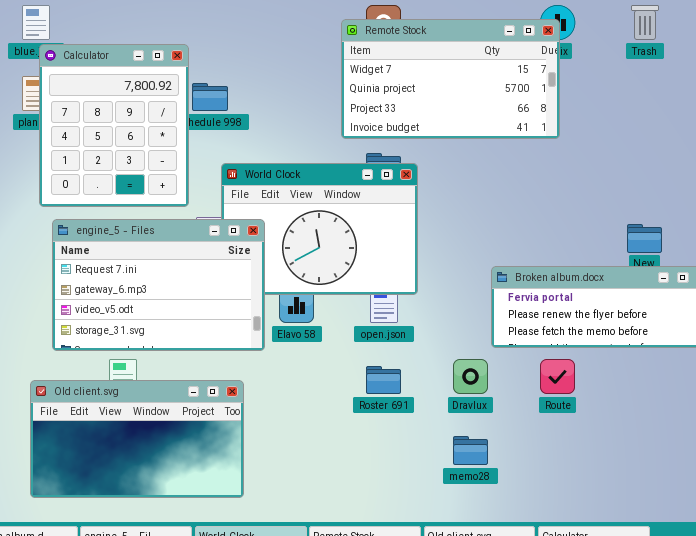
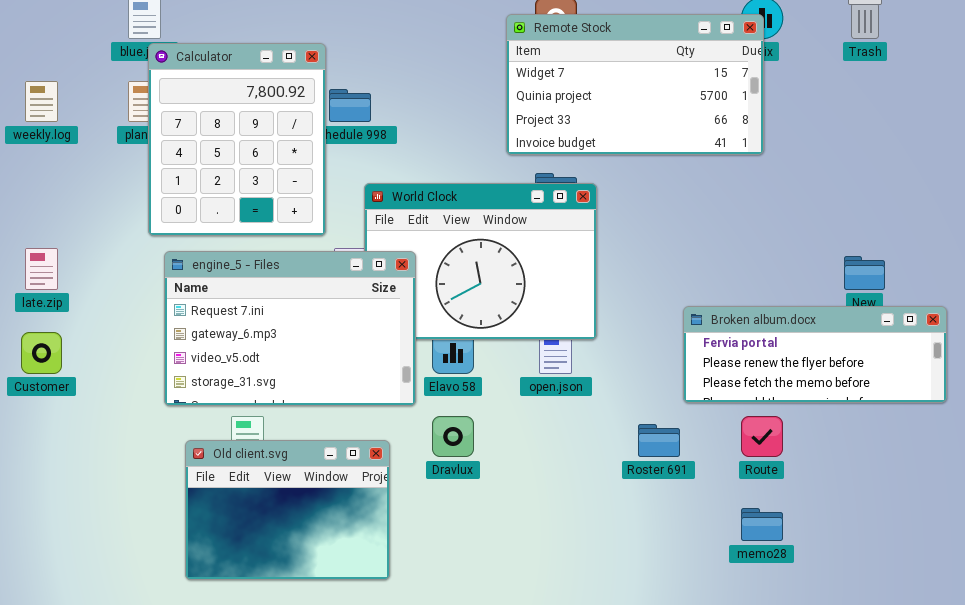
Dravlux: [453,359,488,394] -> [432,416,474,457], moved
Roster 691: [366,366,401,394] -> [638,424,680,457], moved
Old client.svg: [30,380,244,498] -> [185,440,390,580], resized
memo28: [453,436,488,465] -> [741,508,783,541], moved

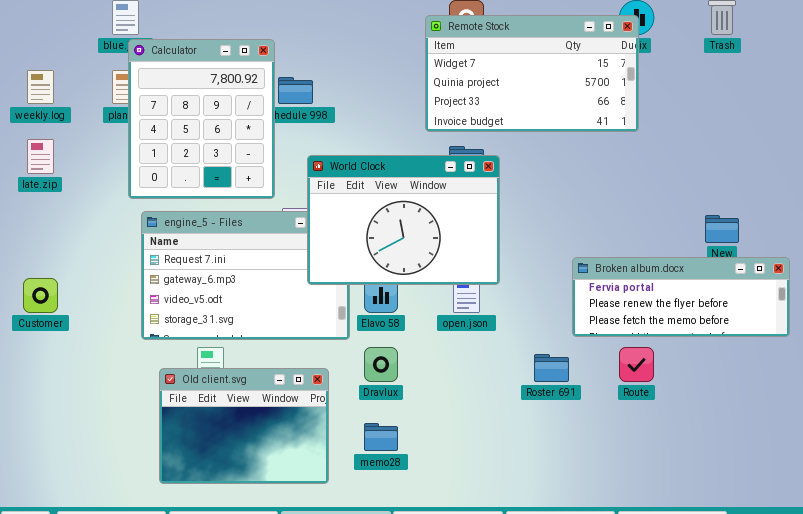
World Clock: [364,183,597,340] -> [307,155,500,285], raised
late.zip: [25,248,58,290] -> [27,139,54,174], moved
memo28: [741,508,783,541] -> [364,423,398,451], moved

